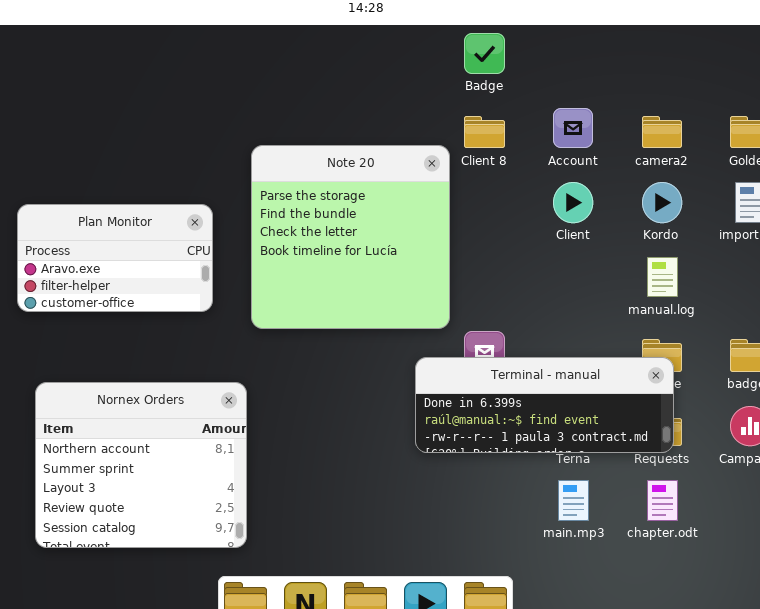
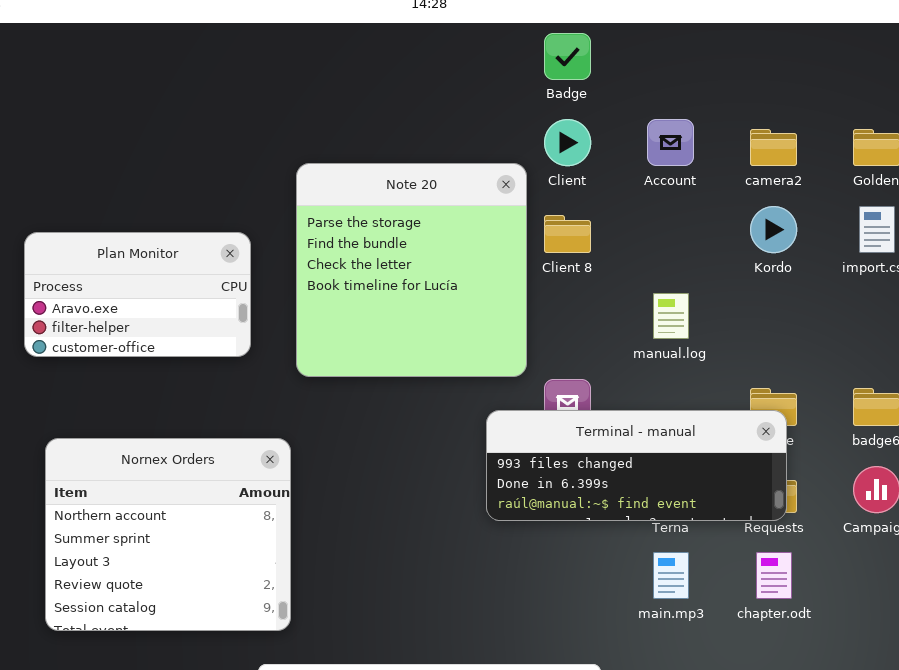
Client 8: [464,116,505,148] -> [544,215,591,253], moved
Client: [553,182,593,223] -> [544,119,591,166], moved
manual.log: [647,257,678,297] -> [653,293,689,339], moved
Terminal - manual: [415,357,674,453] -> [486,410,787,521], scrolled up 1 row

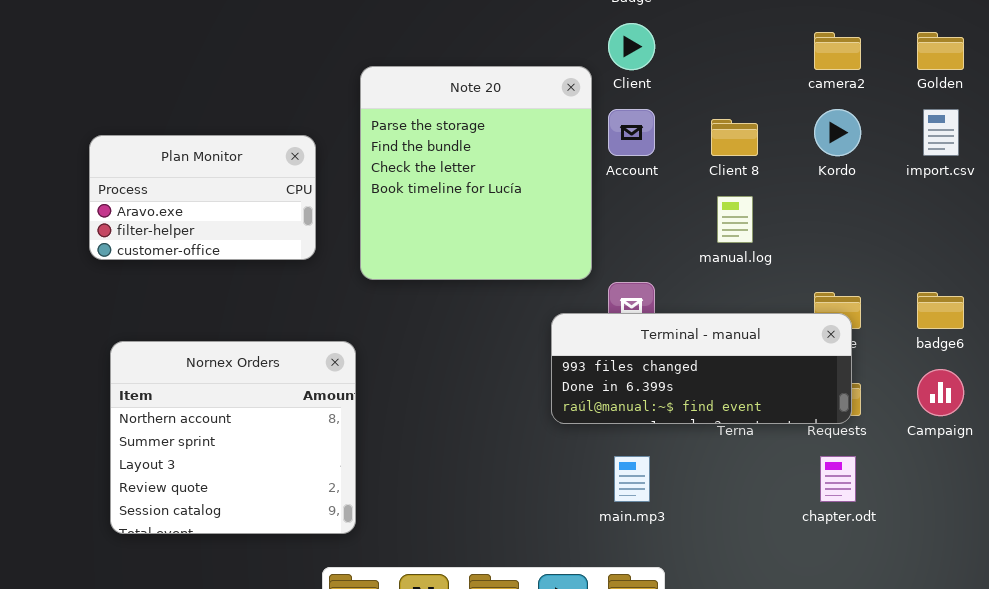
Account: [647,119,694,166] -> [608,109,655,156], moved
Client 8: [544,215,591,253] -> [711,119,758,156], moved
main.mp3: [653,552,689,599] -> [614,456,650,502], moved

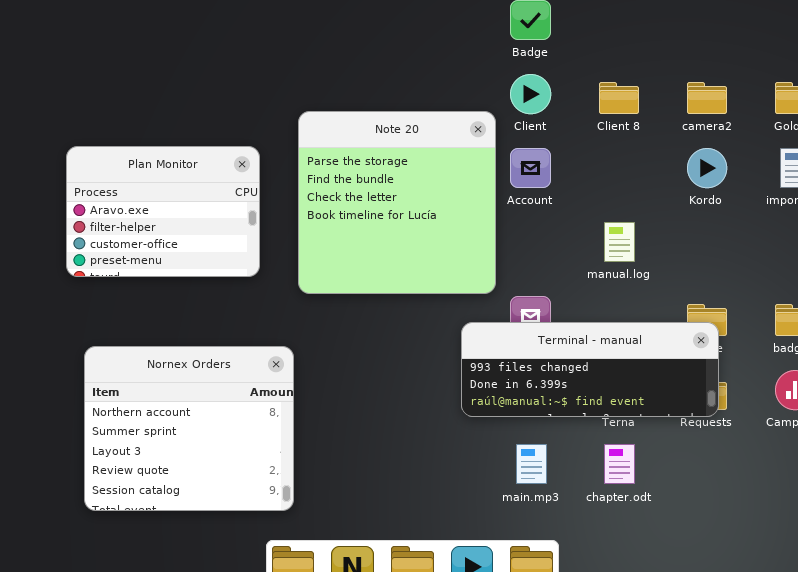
Client 8: [711,119,758,156] -> [599,82,639,114], moved
Plan Monitor: [89,135,316,260] -> [66,146,260,277], resized
chapter.odt: [820,456,856,502] -> [604,444,635,484], moved

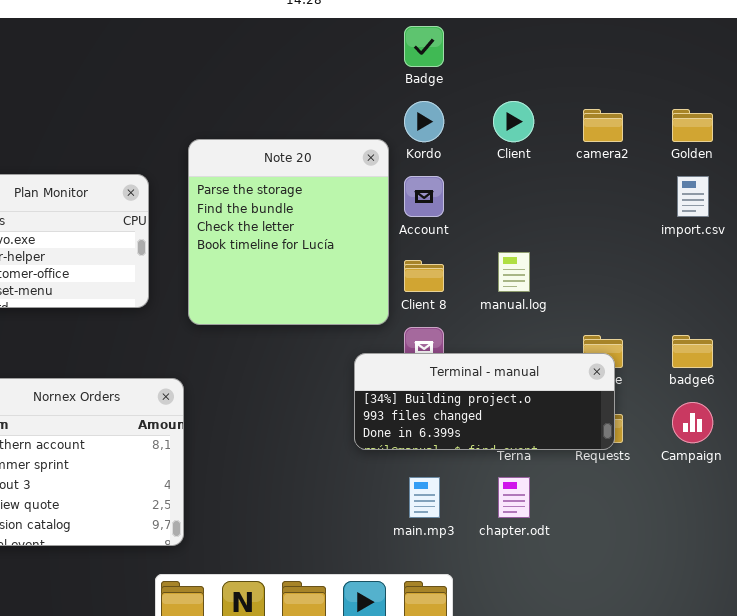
Client: [510,74,551,114] -> [493,101,534,142], moved
Client 8: [599,82,639,114] -> [404,260,444,292], moved
Kordo: [687,148,727,188] -> [404,101,444,142], moved
Terminal - manual: [461,322,719,417] -> [354,353,615,450], scrolled up 1 row

